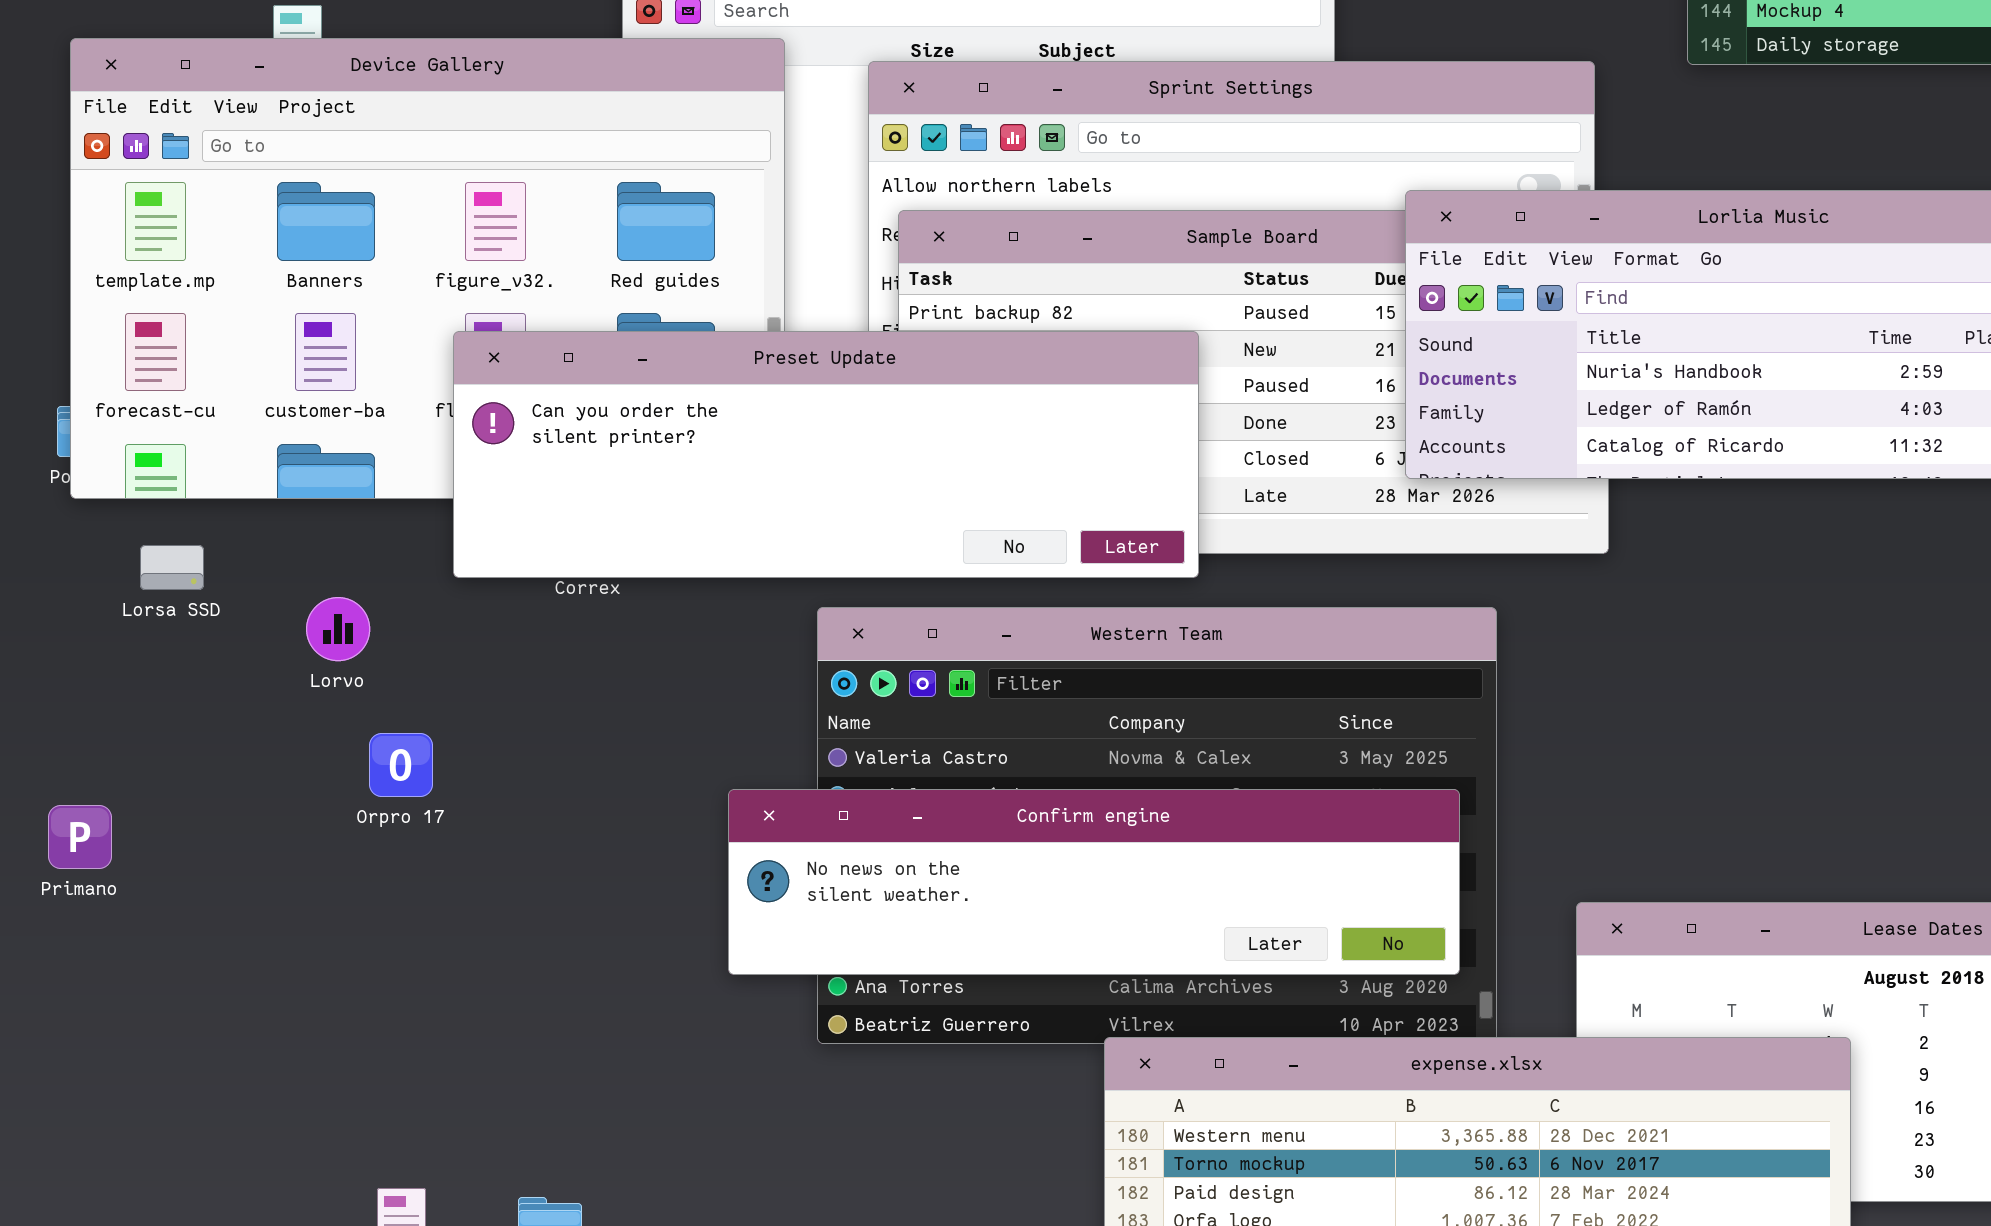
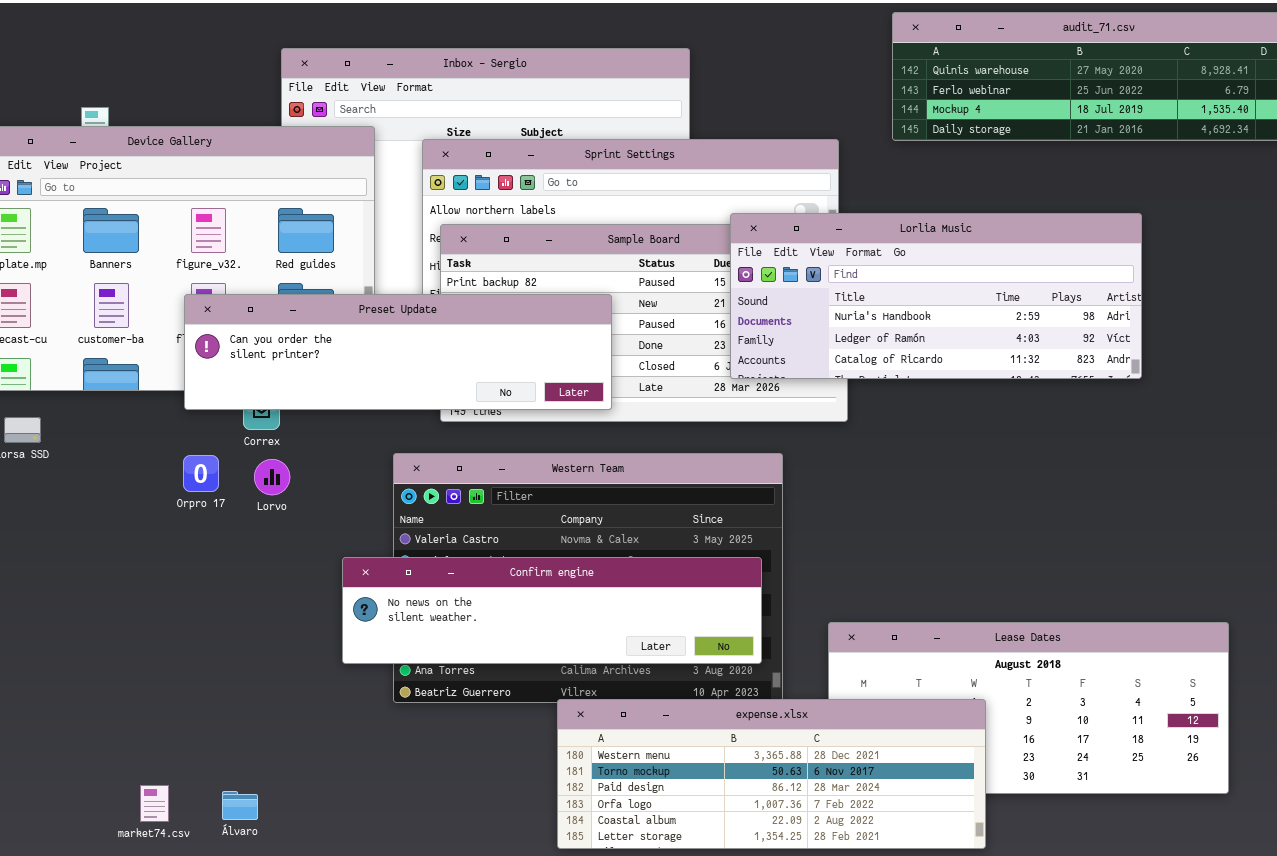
Preset Update: [453,331,1199,578] -> [184,294,612,410], resized
Lorvo: [306,597,370,661] -> [254,459,290,495], moved
Orpro 17: [369,733,433,797] -> [183,455,219,492], moved

